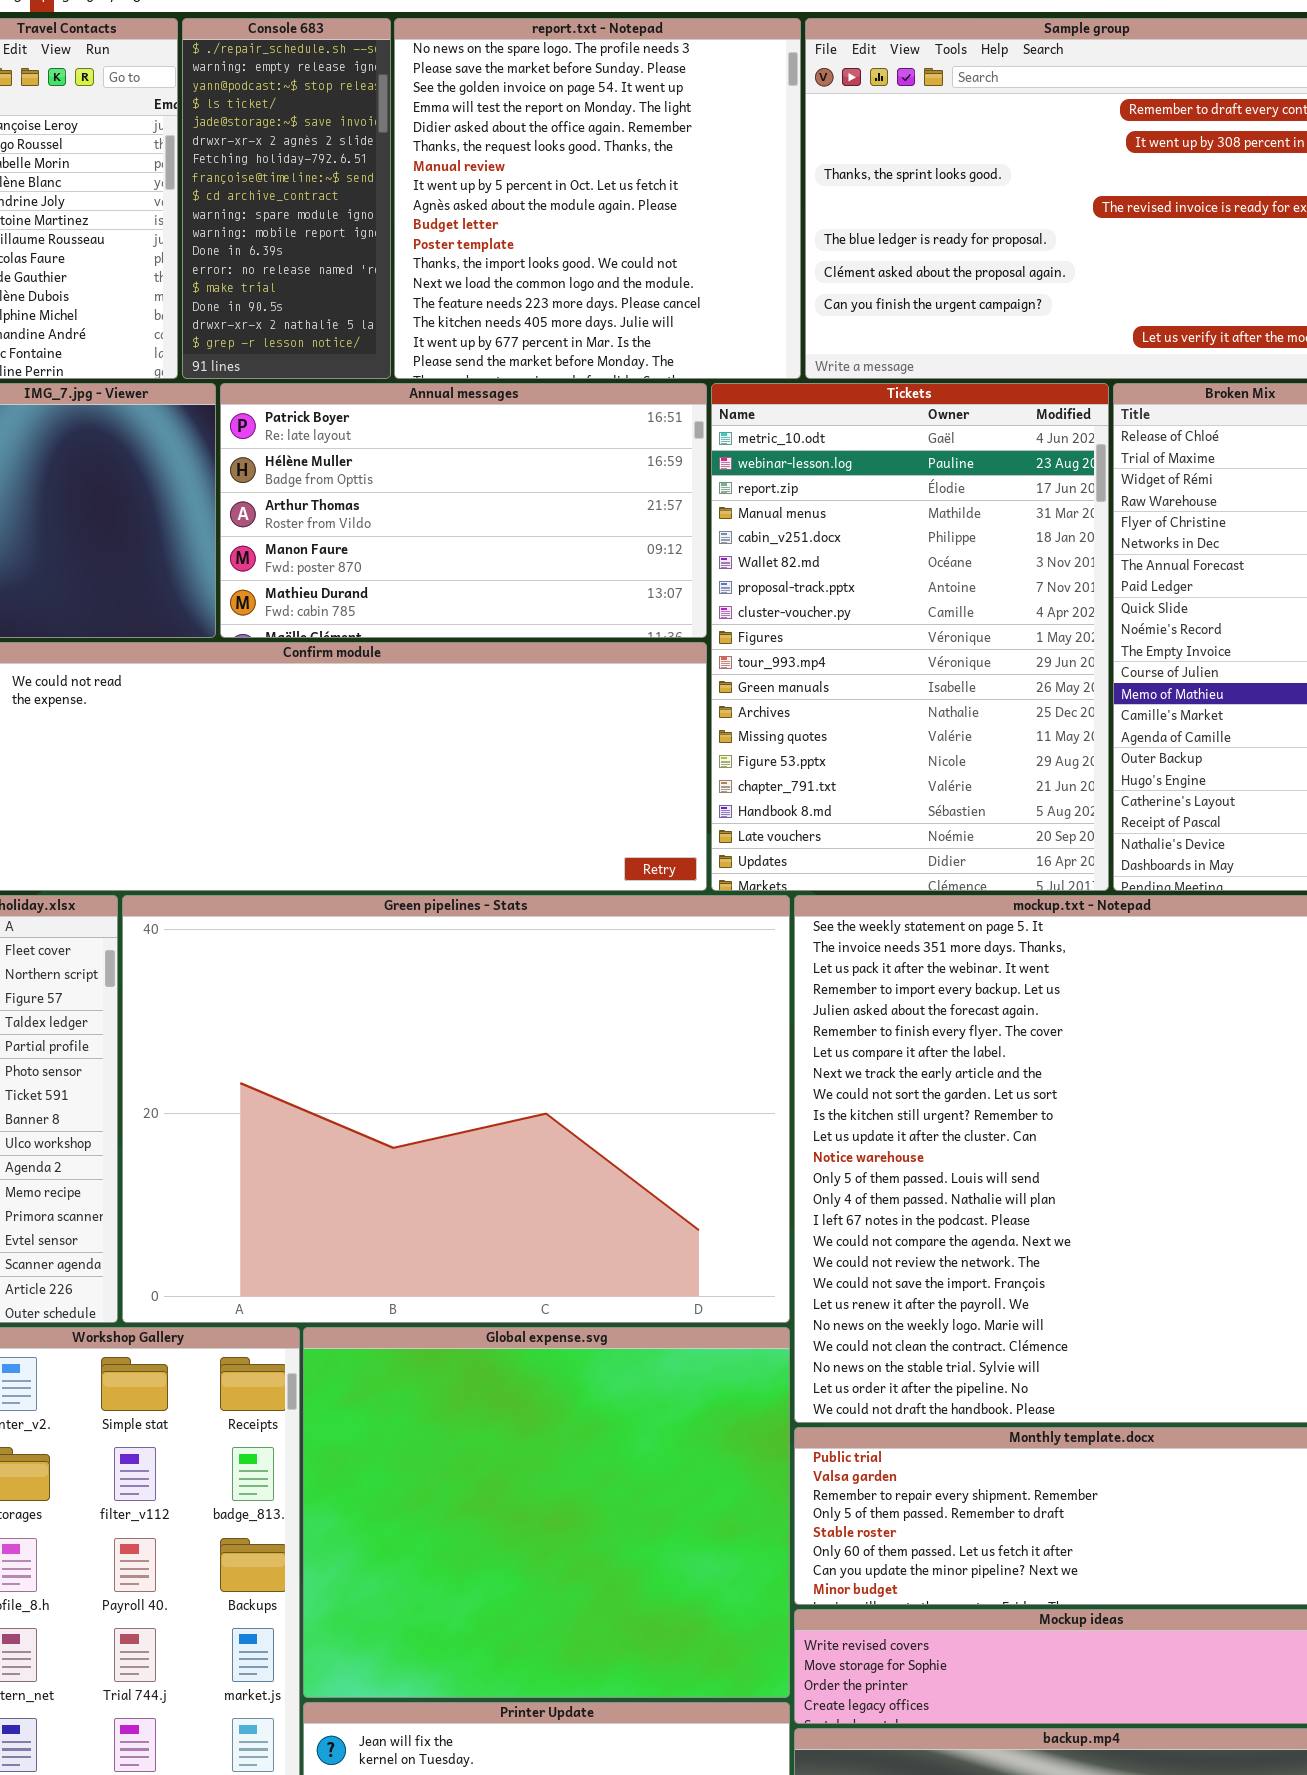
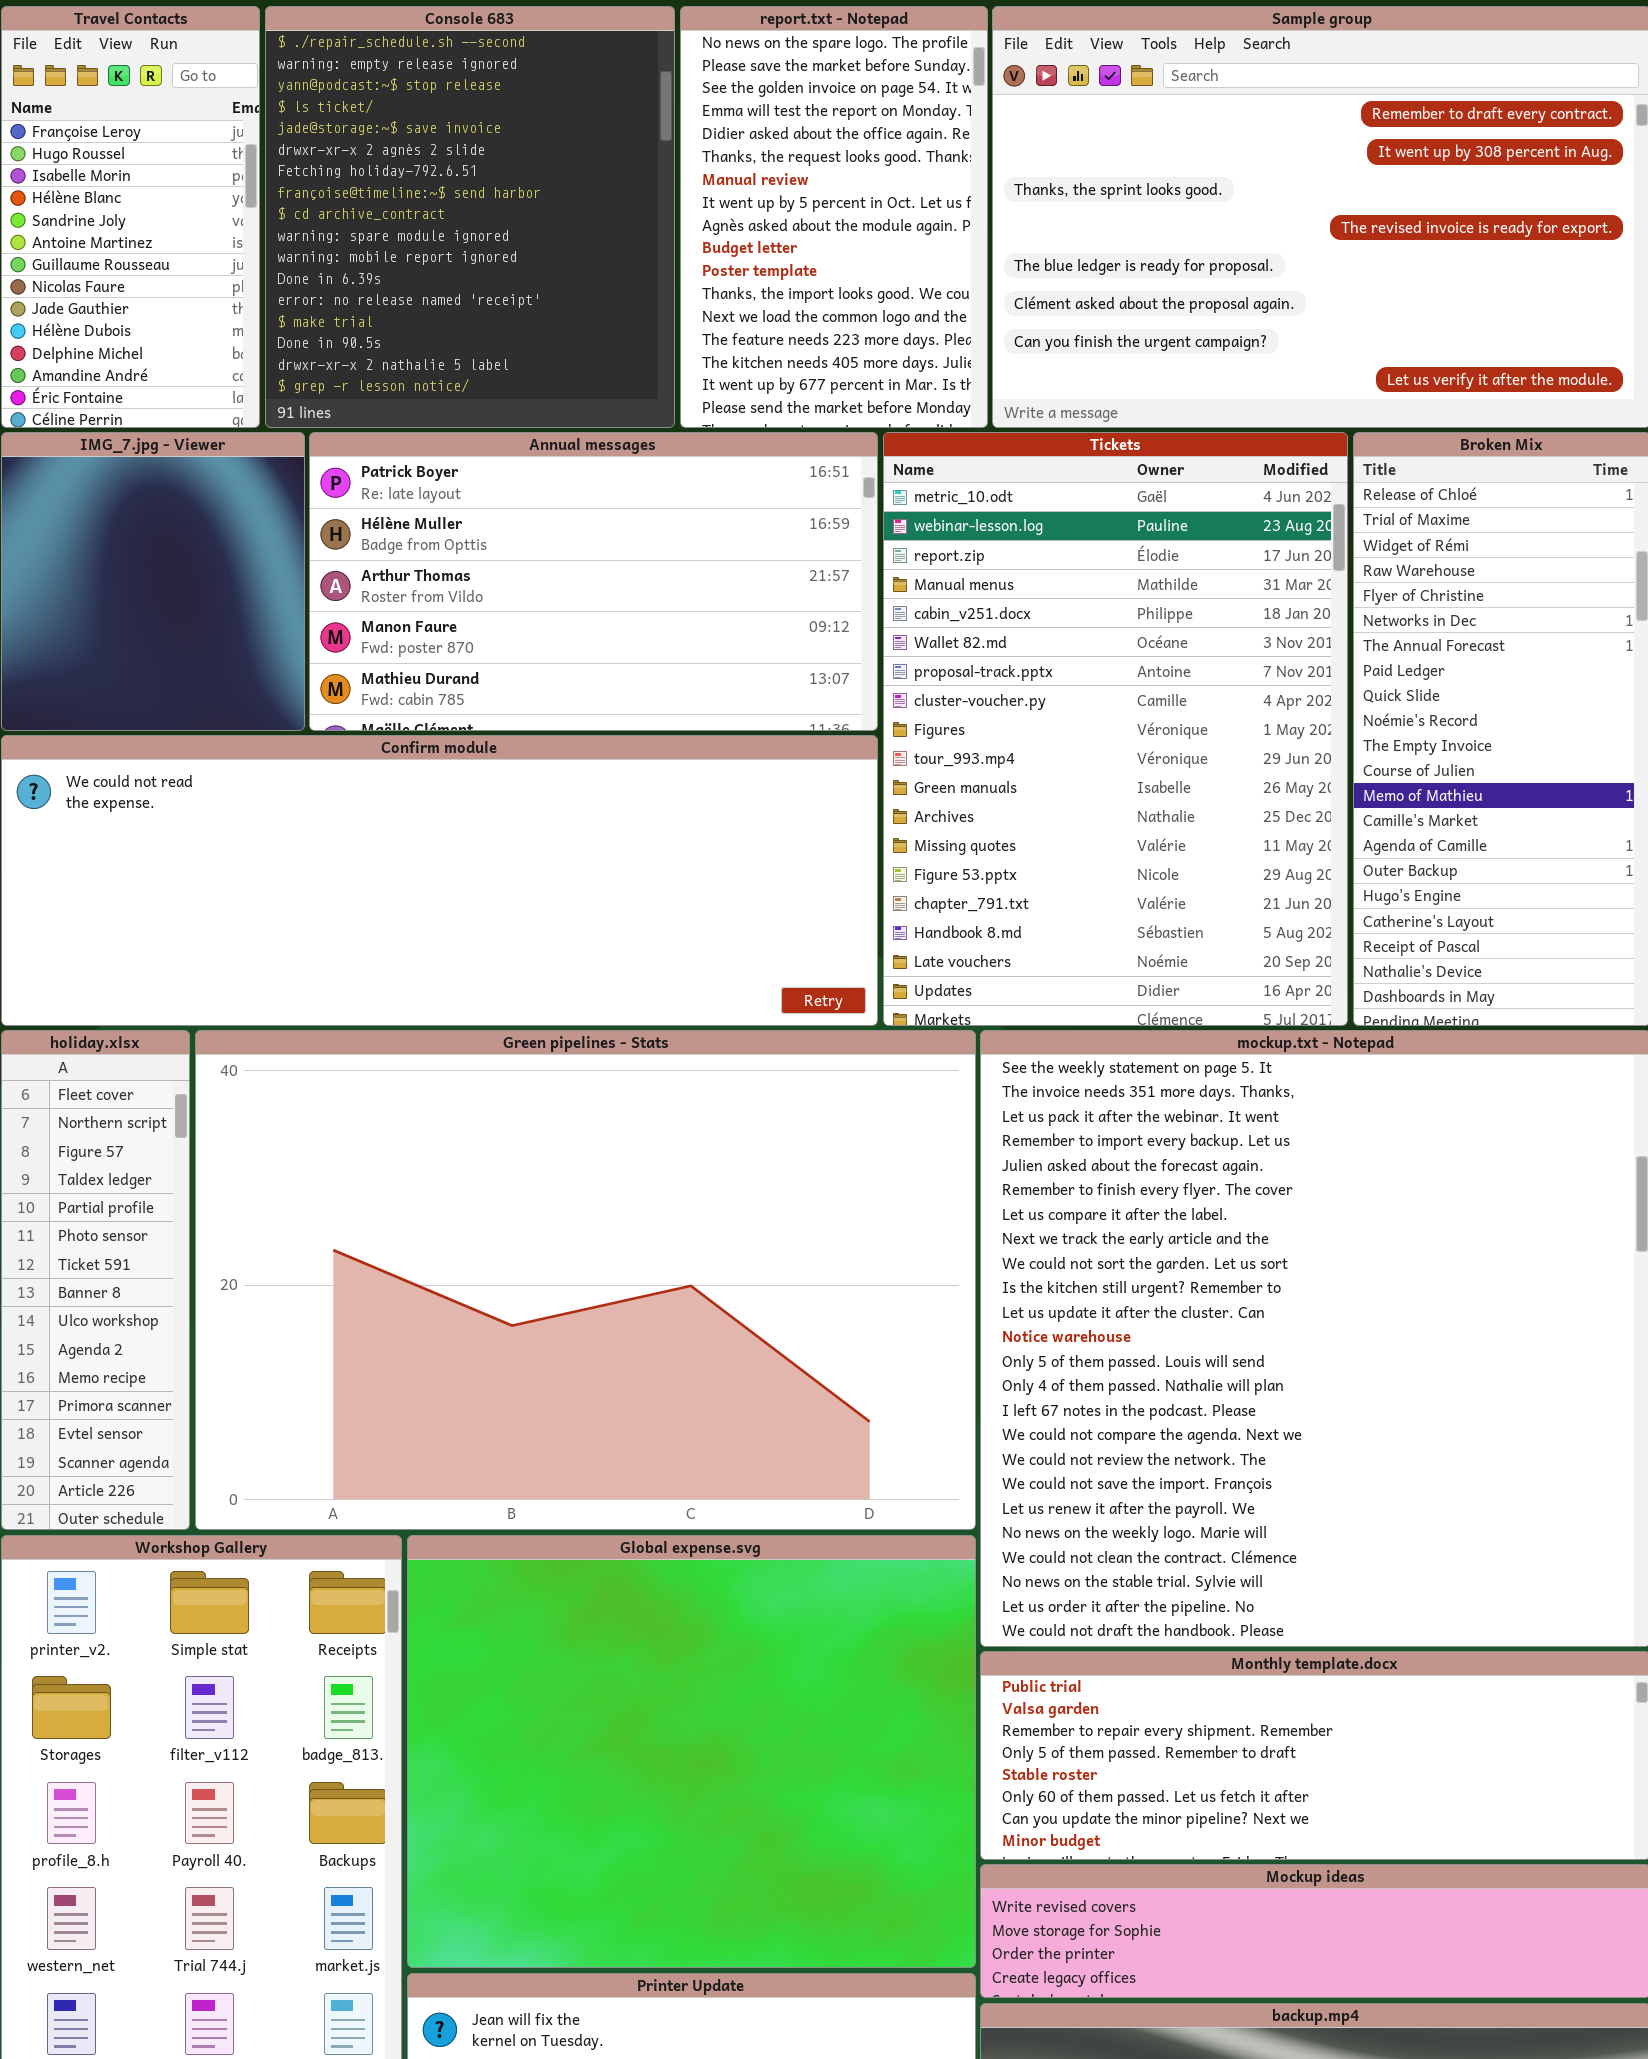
Console 683: [182,18,391,379] -> [265,6,675,428], resized
report.txt - Notepad: [394,18,801,379] -> [680,6,988,428], resized

